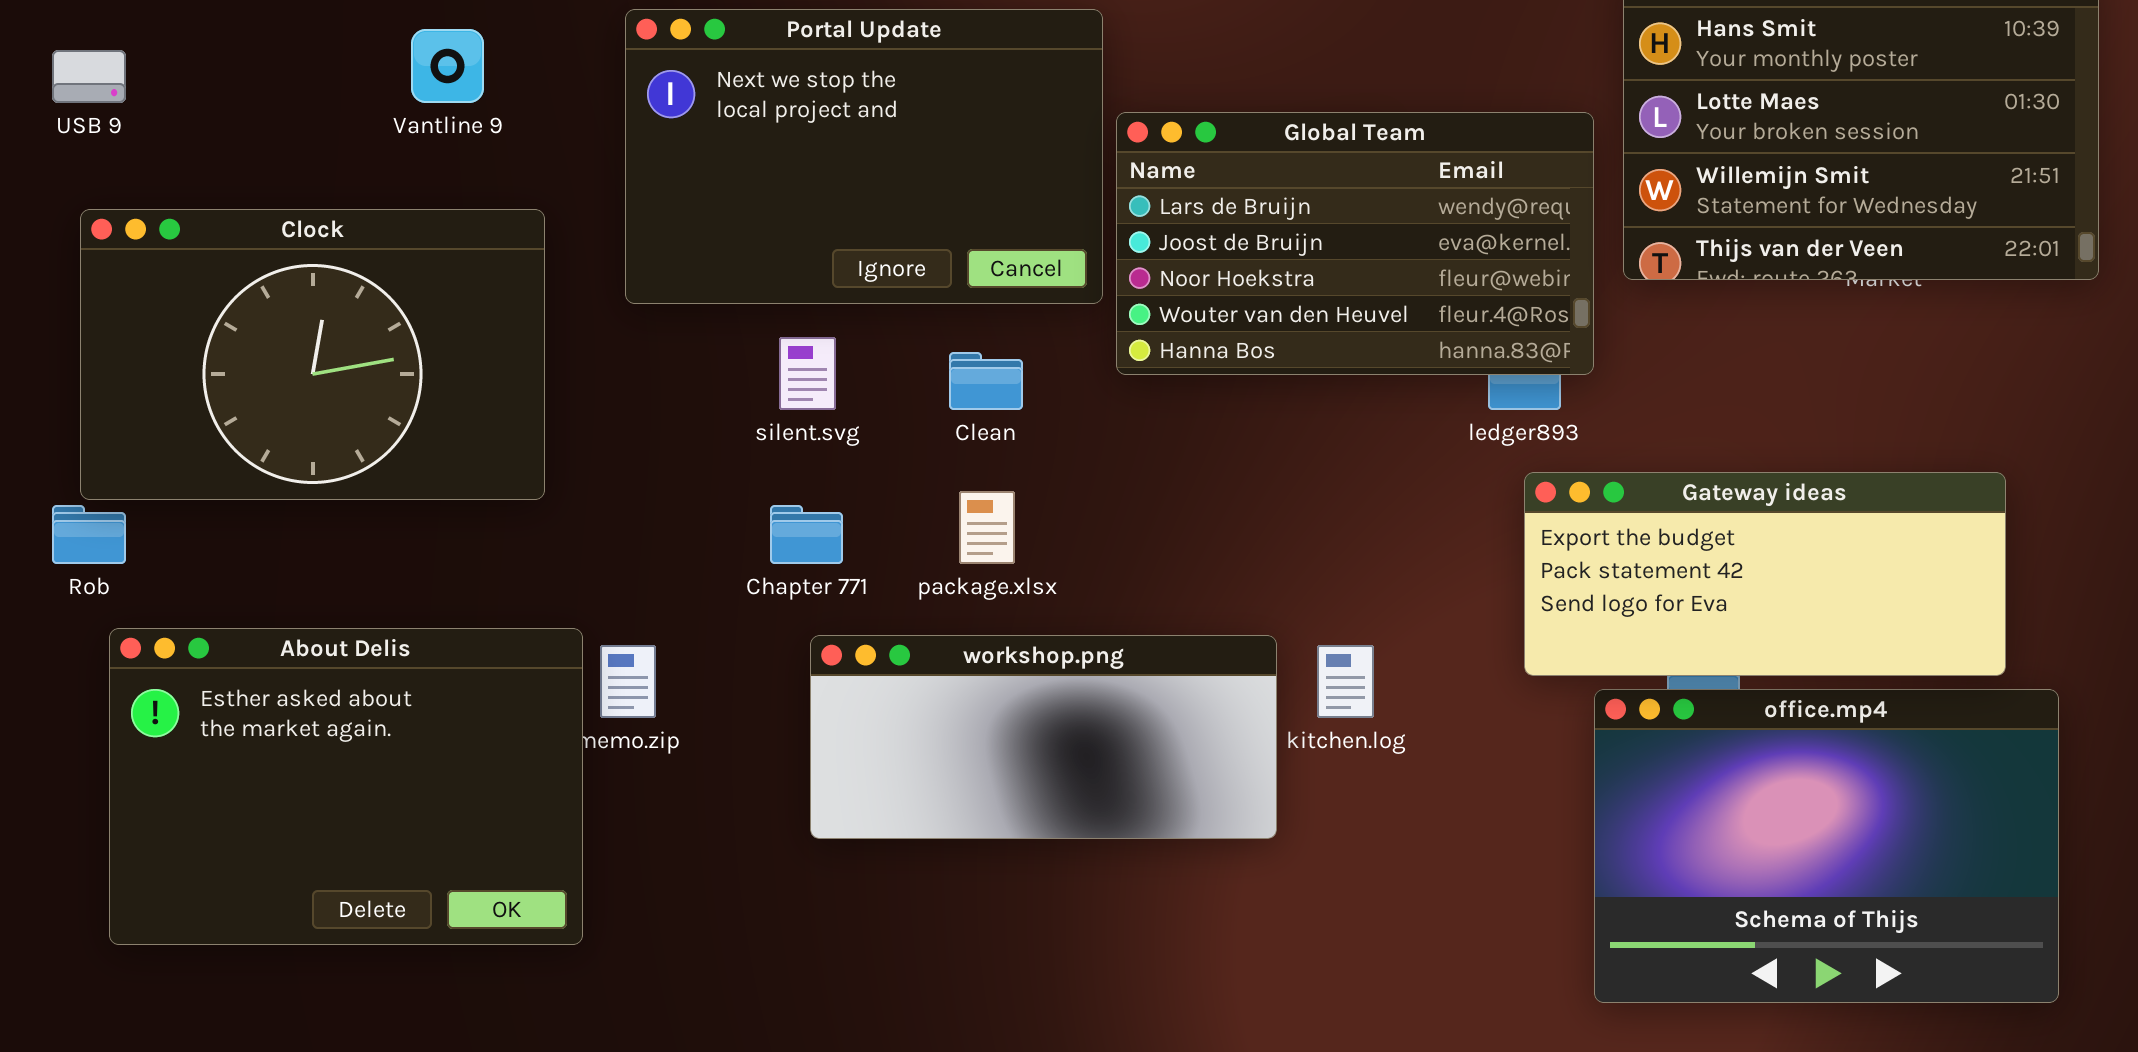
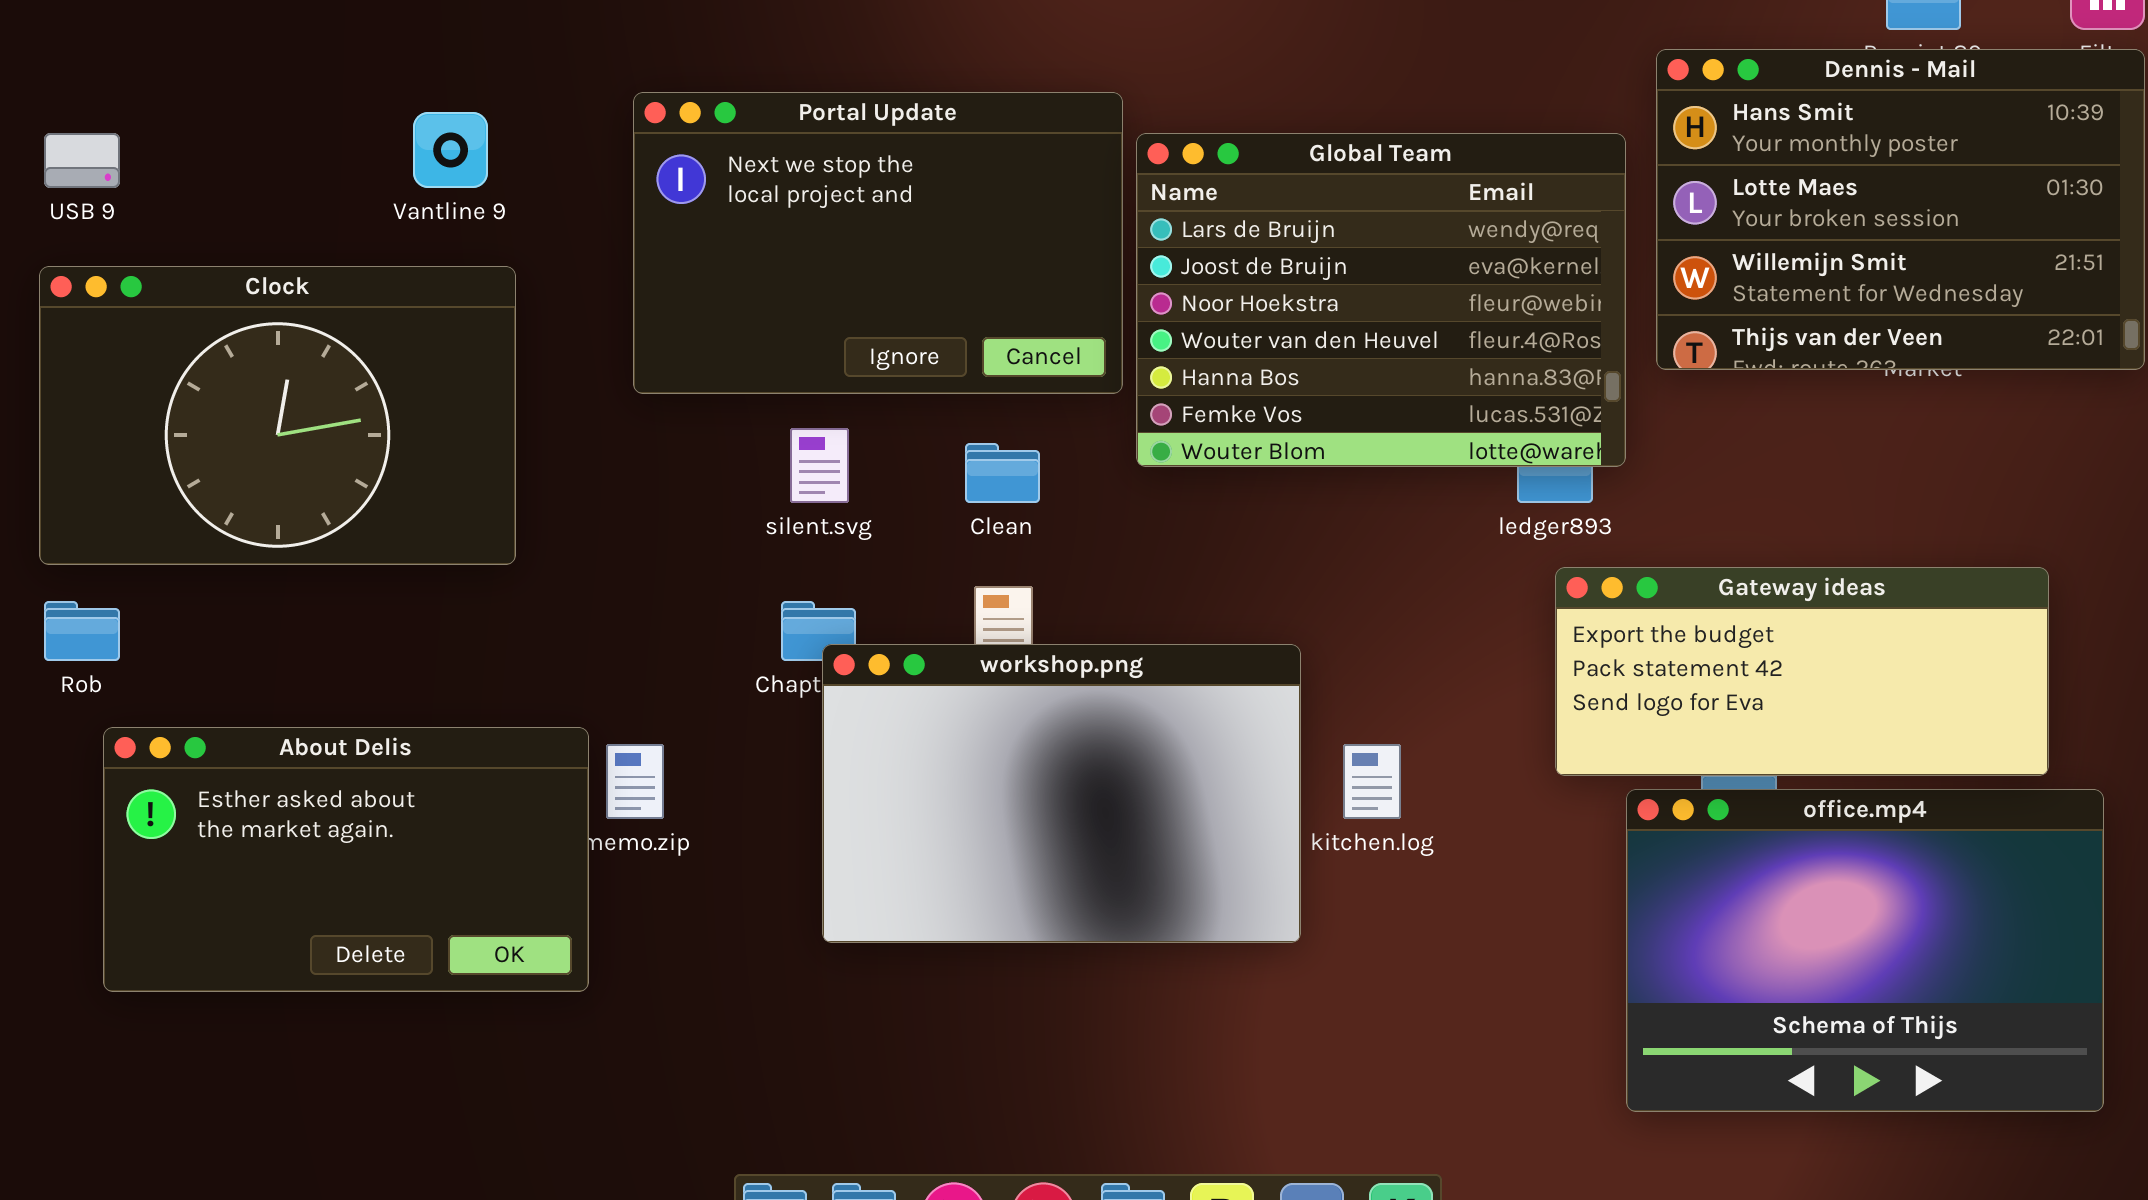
Global Team: [1116,112,1594,375] -> [1136,133,1626,467], resized
Clock: [80,209,545,500] -> [39,266,516,565], moved
About Delis: [109,628,583,945] -> [103,727,589,992], resized
workshop.png: [810,635,1277,839] -> [822,644,1301,943], resized

